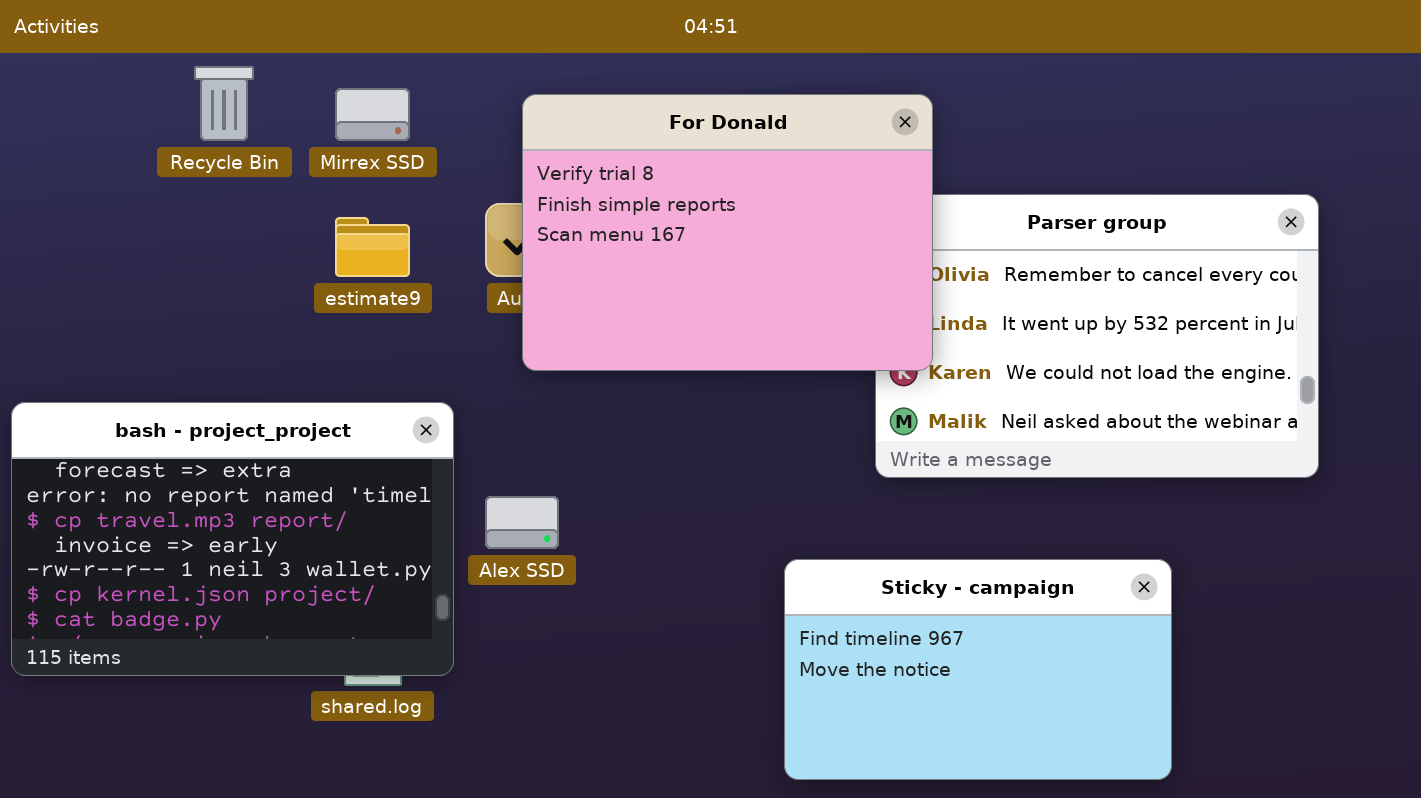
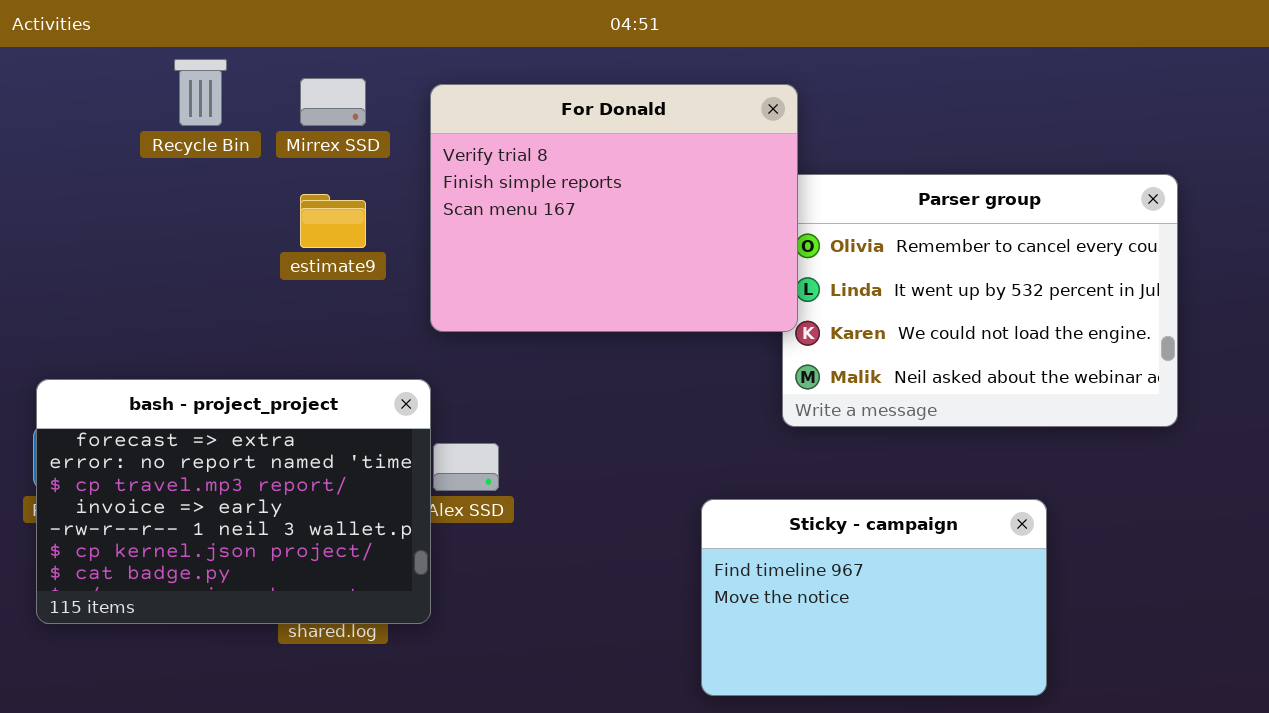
For Donald: [522,94,933,371] -> [430,84,798,332], moved
bash - project_project: [11,402,454,676] -> [36,379,431,624], moved

